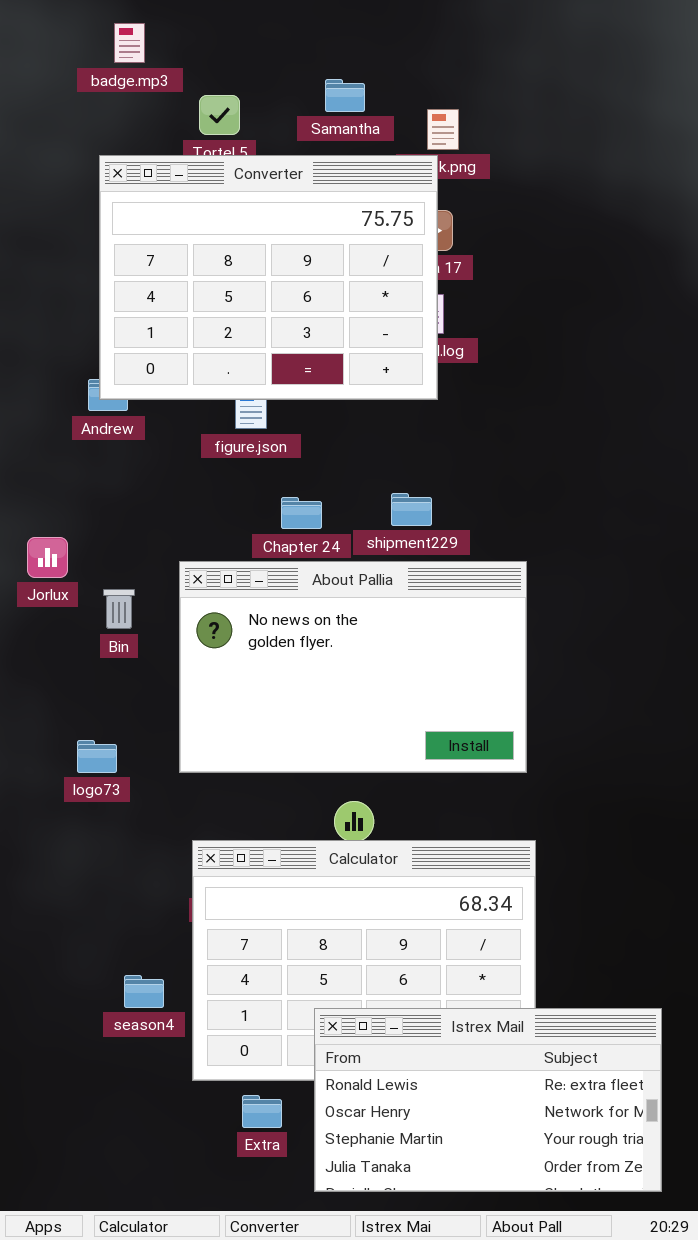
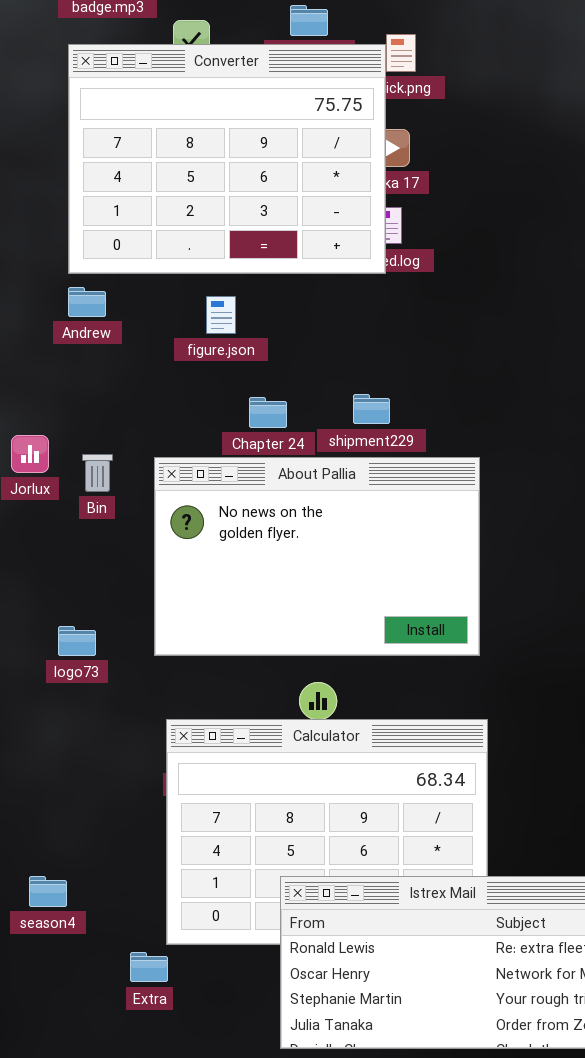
Converter: [99,155,438,400] -> [68,44,386,274], moved
Bin: [103,589,135,629] -> [82,454,113,492], moved
season4: [124,975,164,1008] -> [29,876,67,907], moved
Extra: [242,1095,282,1128] -> [130,952,168,982], moved

